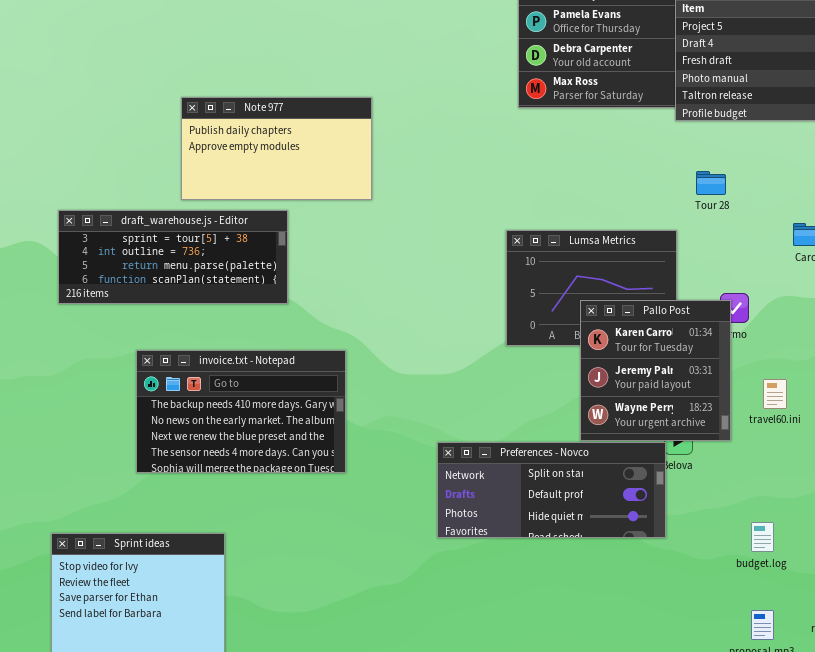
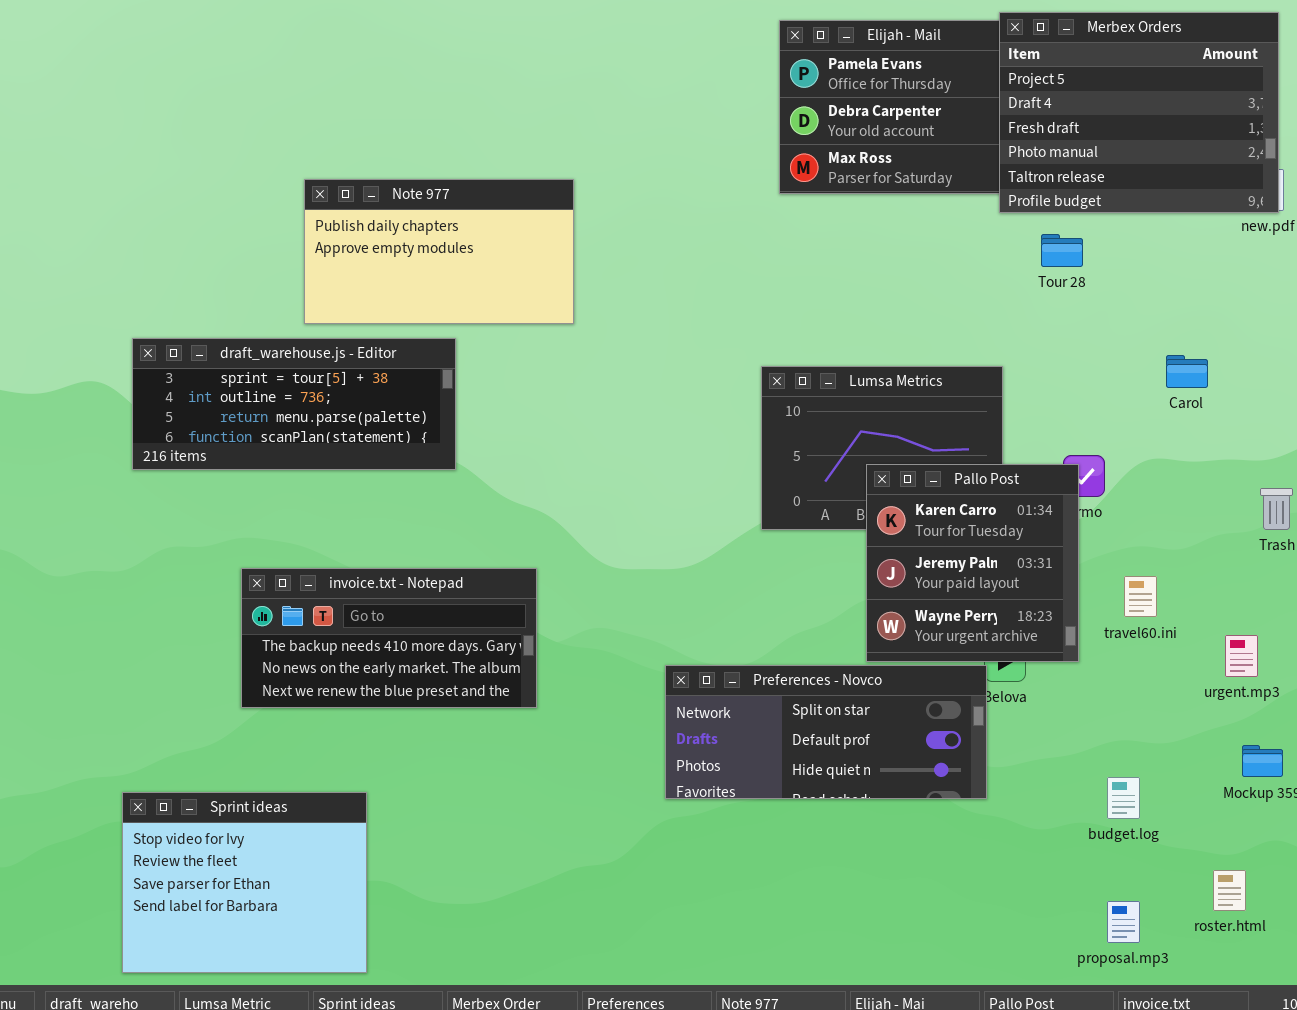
Tour 28: [696,171,726,195] -> [1041,234,1083,267], moved
invoice.txt - Notepad: [136,350,346,473] -> [241,568,537,708], resized

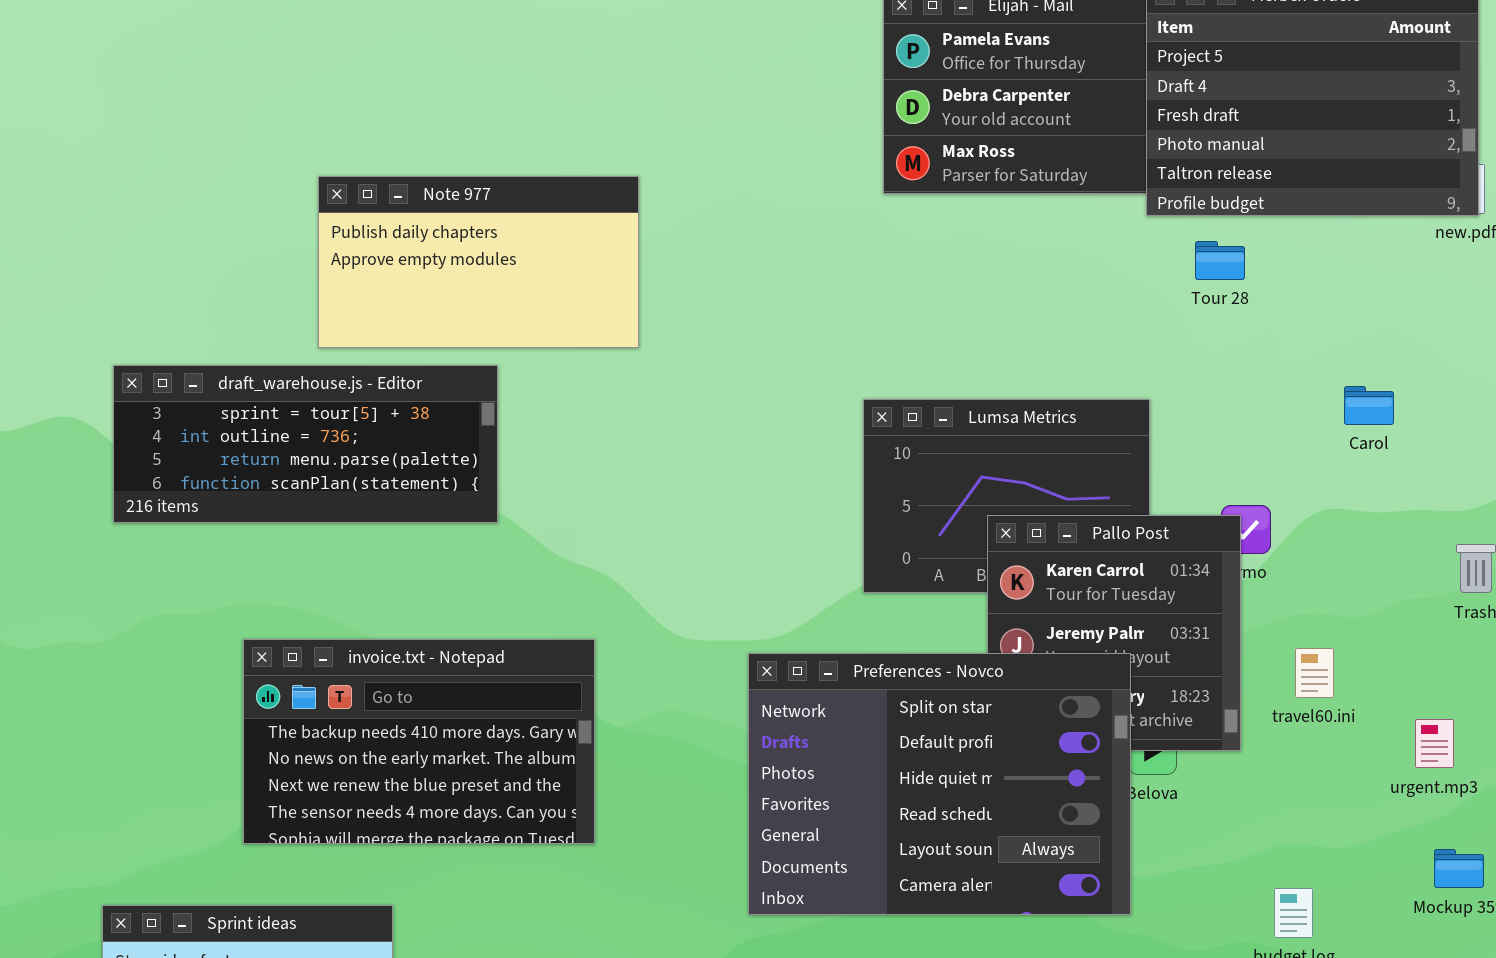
invoice.txt - Notepad: [241,568,537,708] -> [243,639,595,844], resized
Preferences - Novco: [665,665,987,799] -> [748,653,1131,915], resized

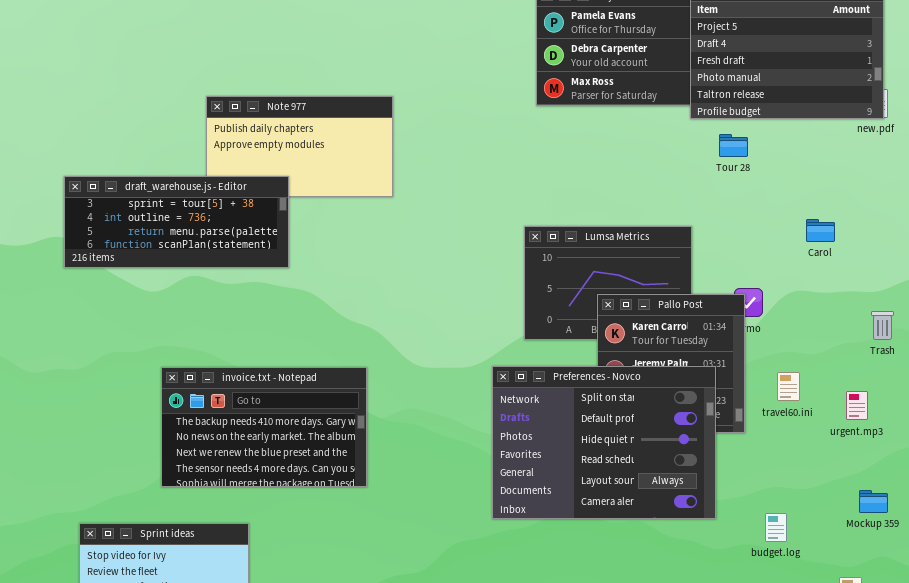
draft_warehouse.js - Editor: [113,365,498,523] -> [64,176,289,268], moved
Preferences - Novco: [748,653,1131,915] -> [492,366,716,519], moved
urgent.mp3: [1415,719,1454,768] -> [846,391,868,420], moved

